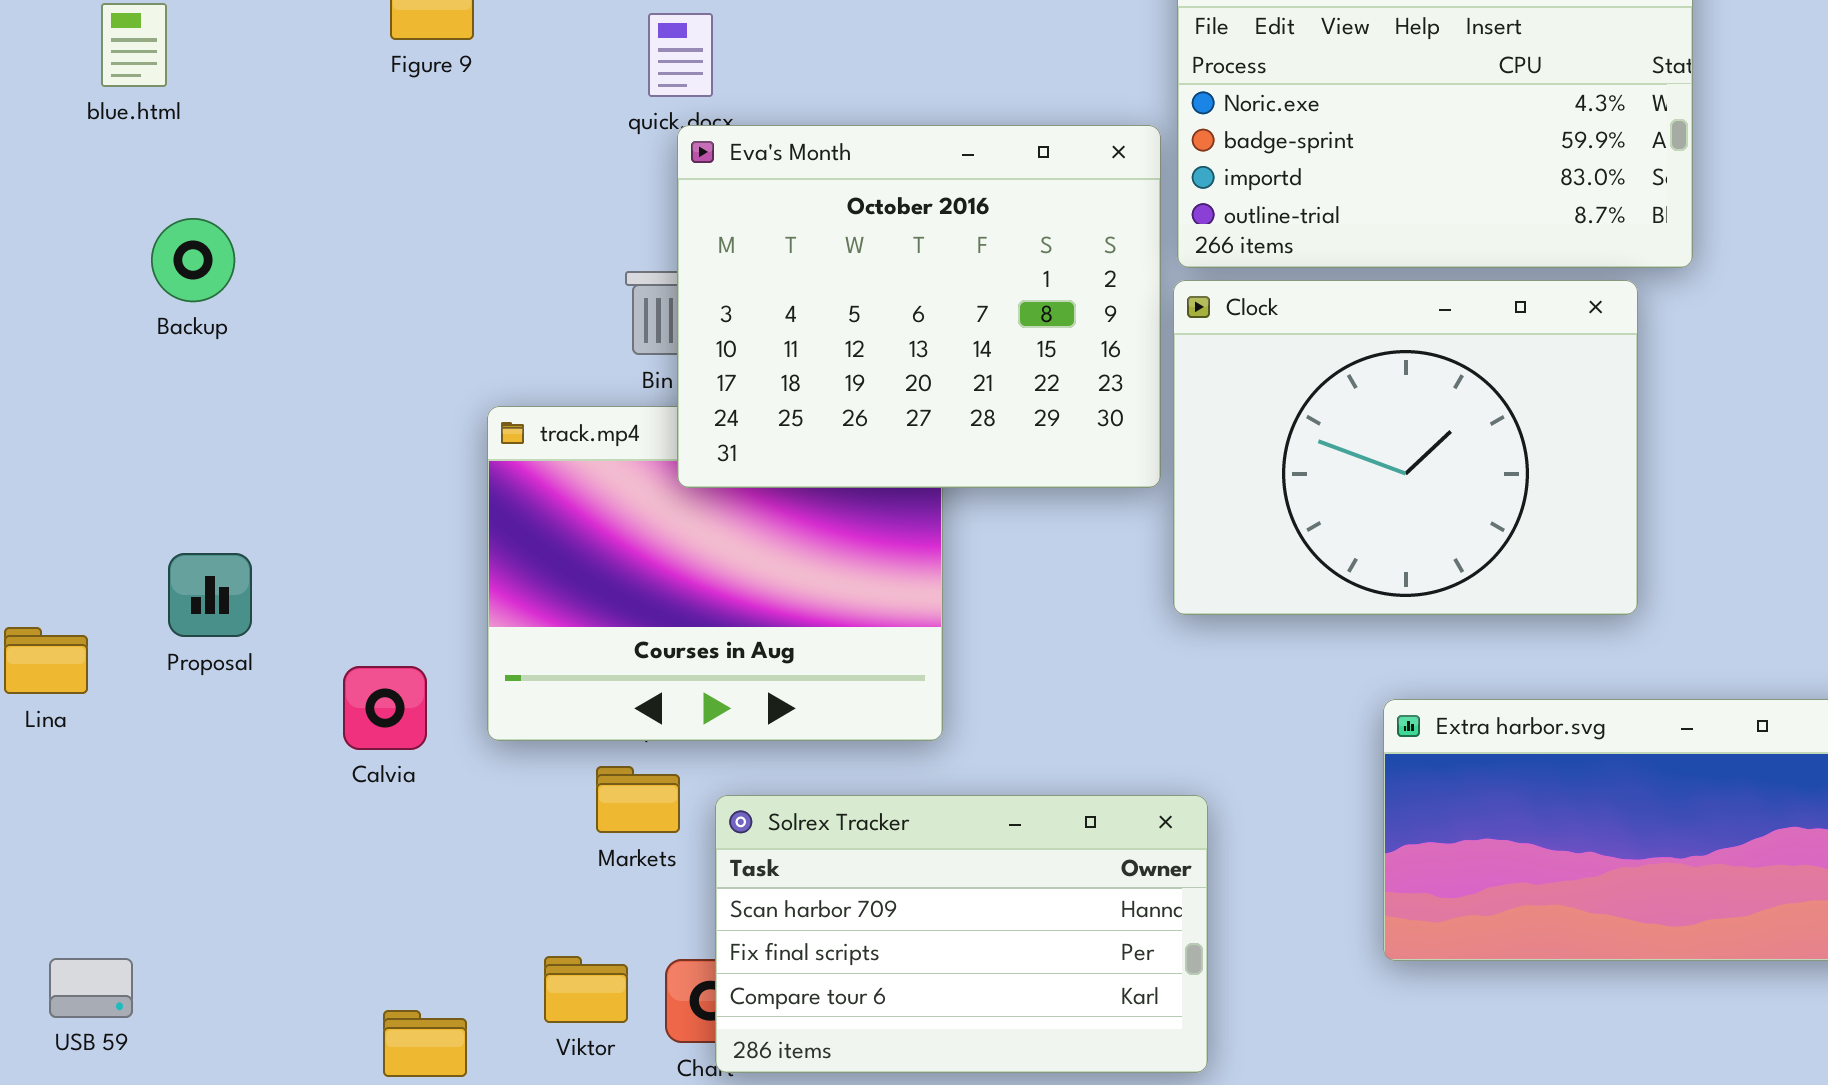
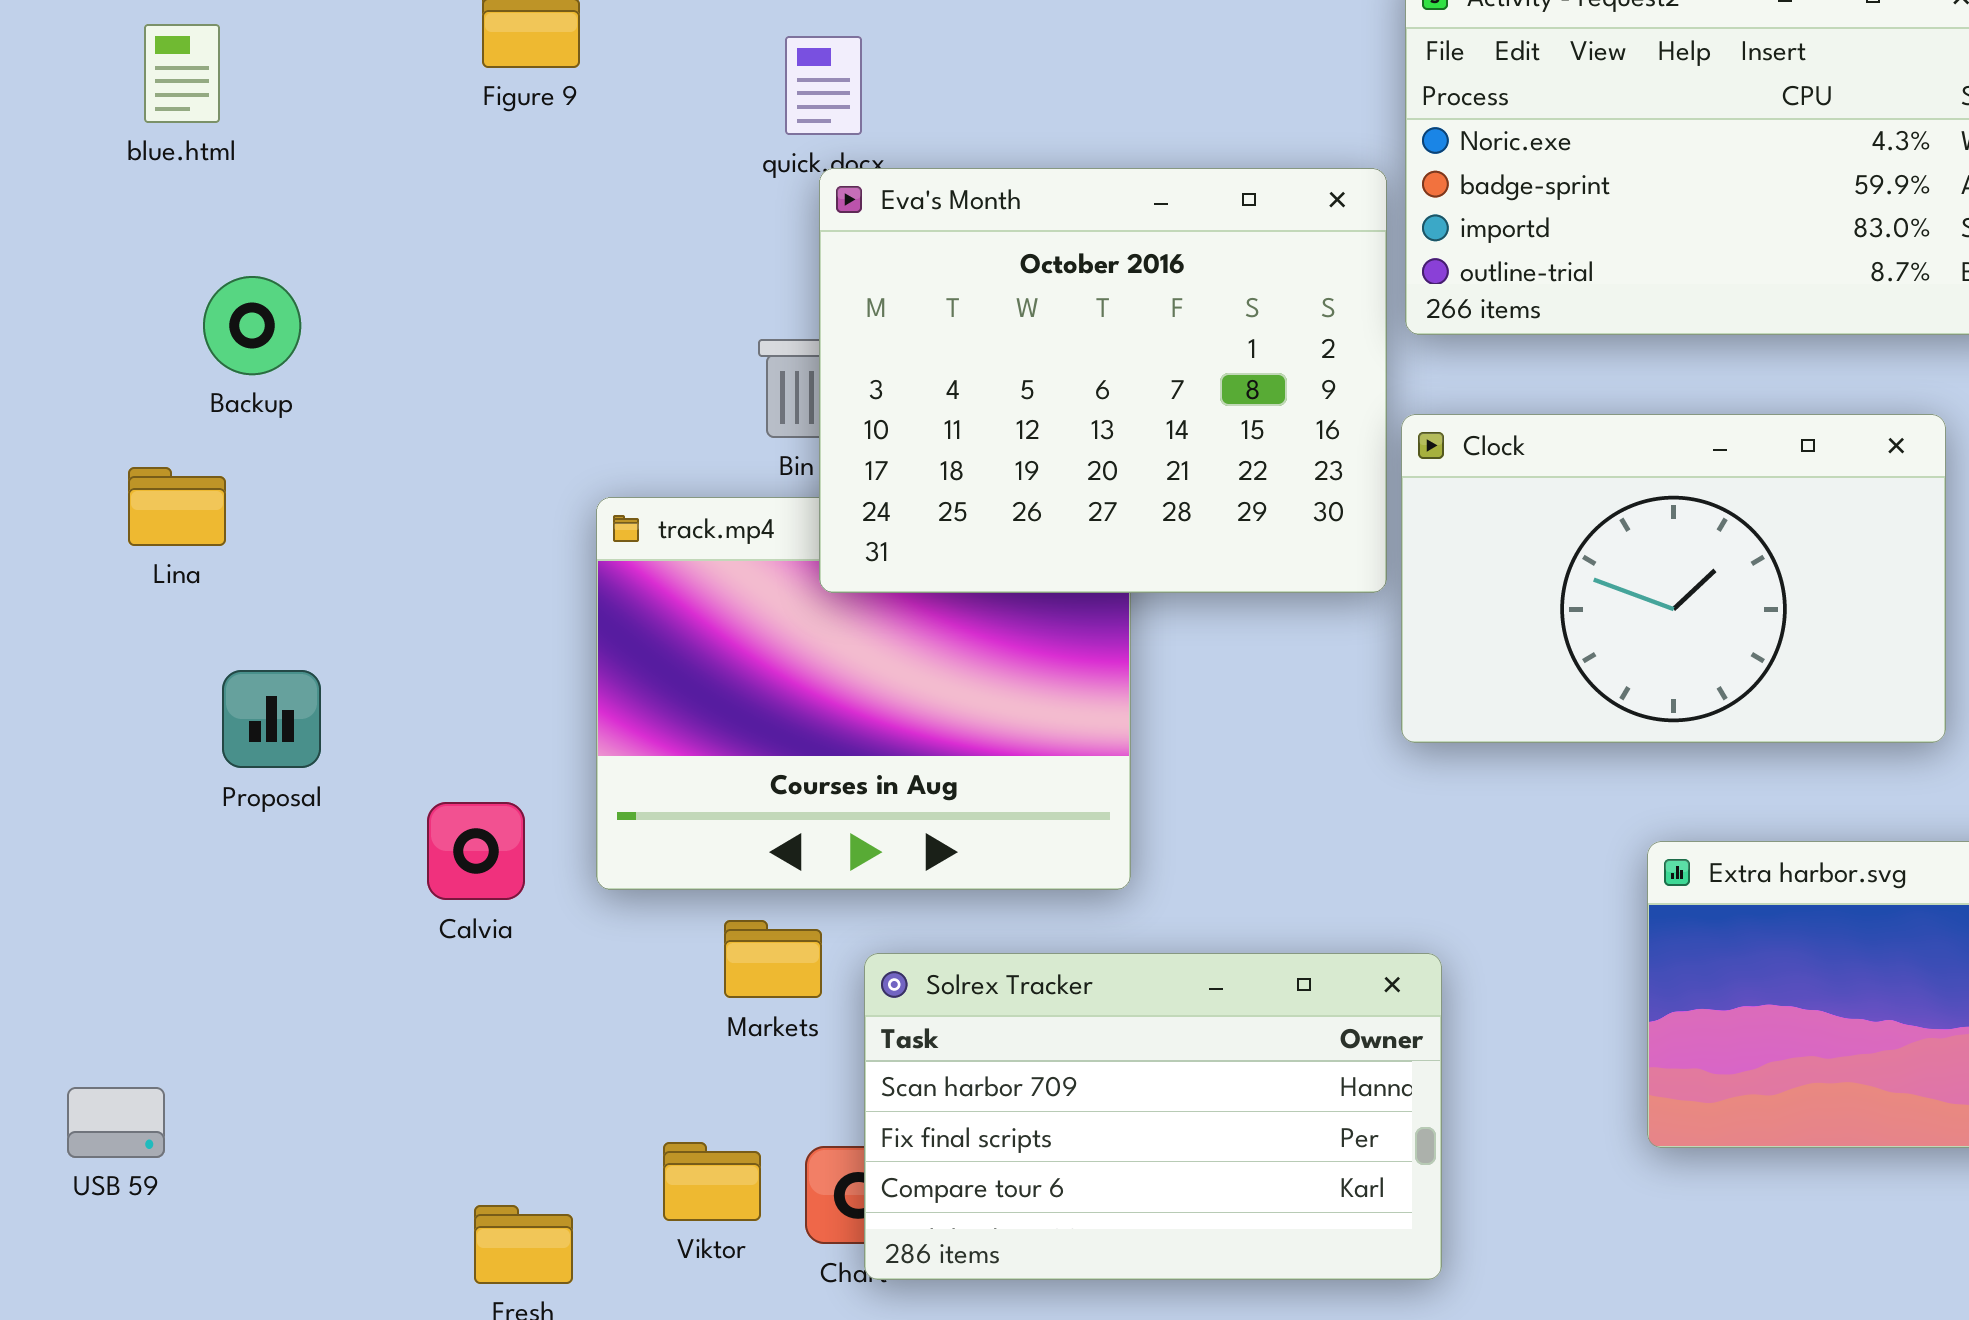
Clock: [1173,280,1638,615] -> [1401,414,1946,743], resized
Lina: [4,627,88,694] -> [128,467,226,546], moved
USB 59: [49,958,133,1018] -> [67,1087,165,1158], moved

